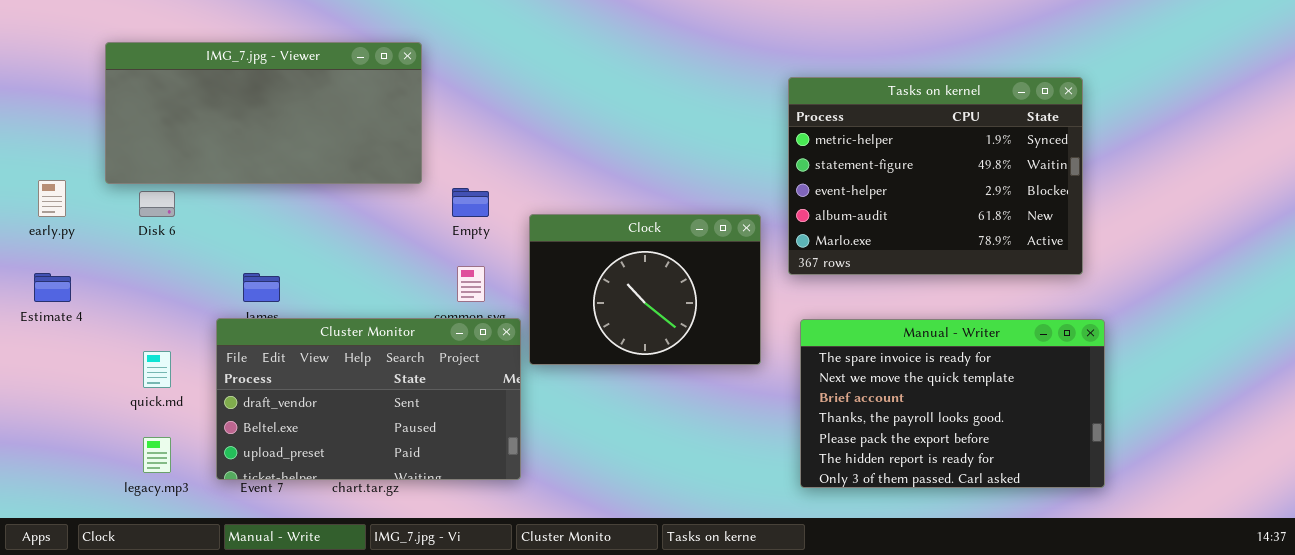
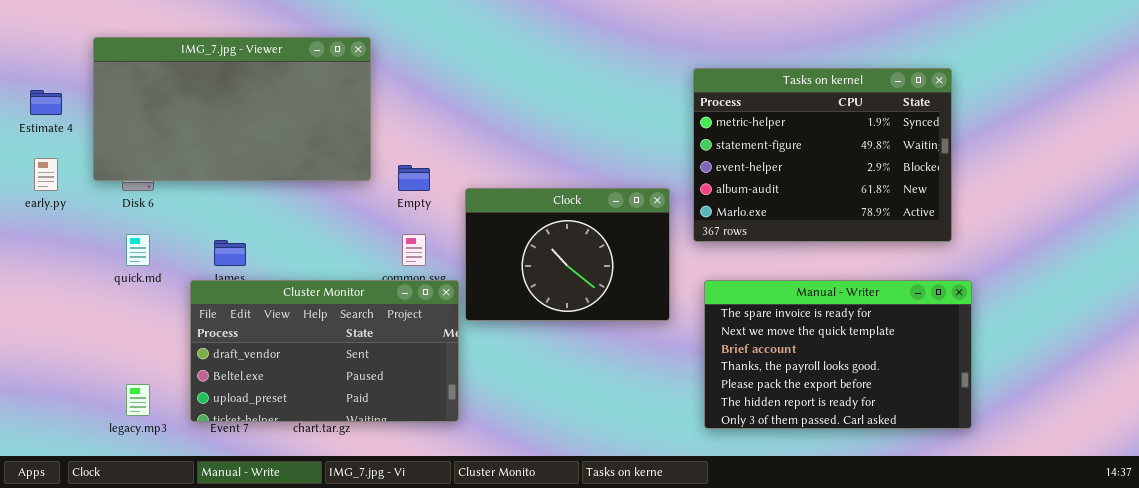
IMG_7.jpg - Viewer: [105,42,422,184] -> [93,37,371,181], resized
Estimate 4: [34,273,71,302] -> [30,90,62,115], moved
quick.md: [143,351,171,388] -> [126,234,150,266], moved

